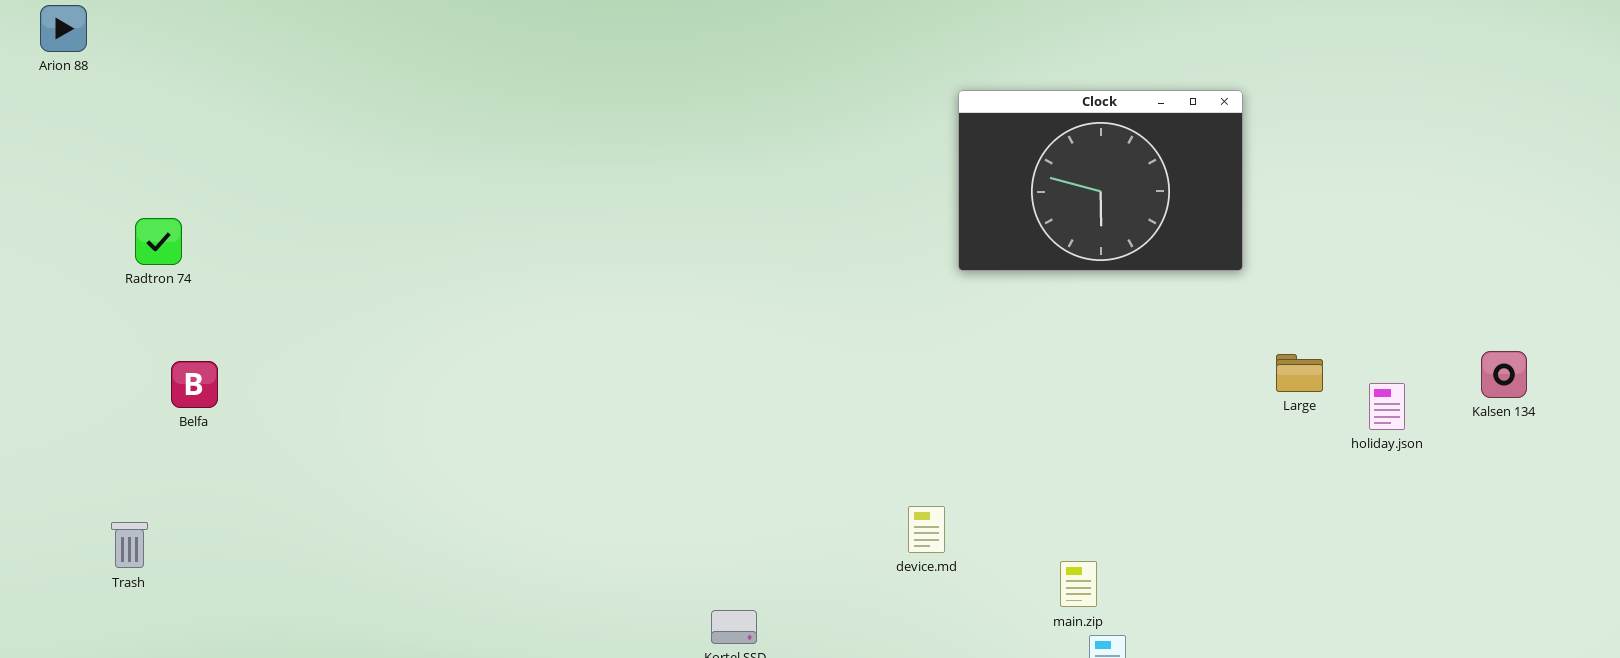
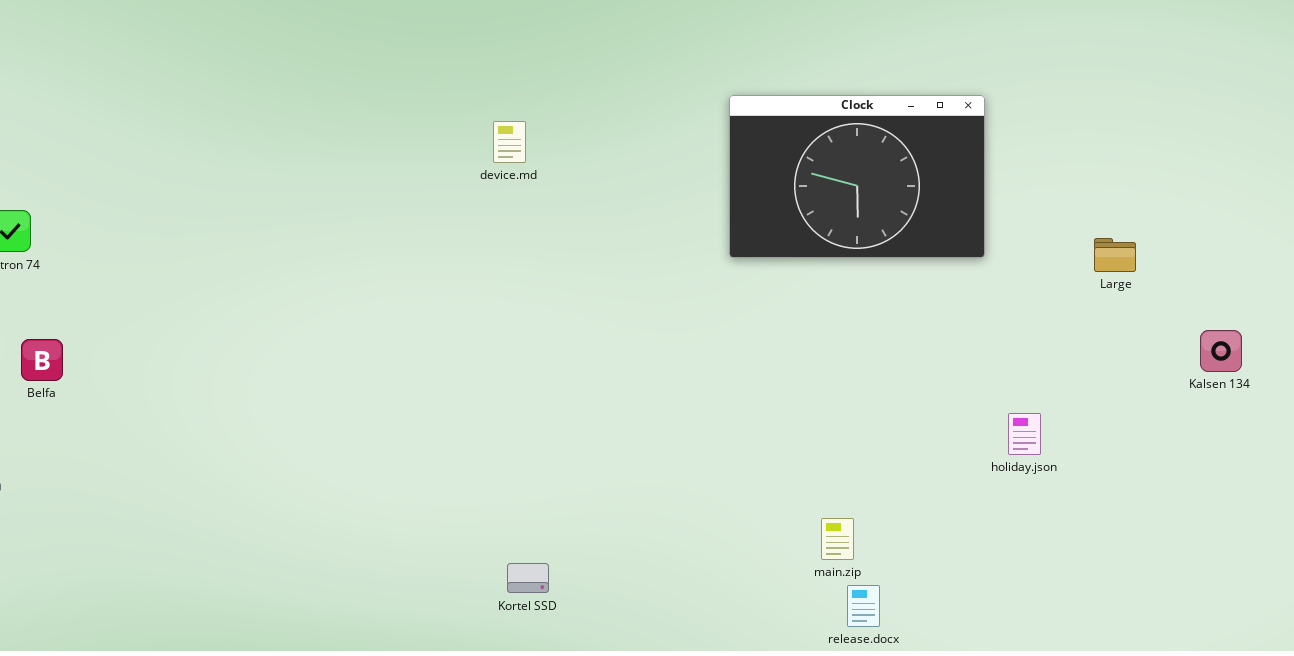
Large: [1276,354,1323,392] -> [1094,238,1136,272], moved
holiday.json: [1369,383,1405,430] -> [1008,413,1041,455], moved
device.md: [908,506,945,553] -> [493,121,526,163], moved

